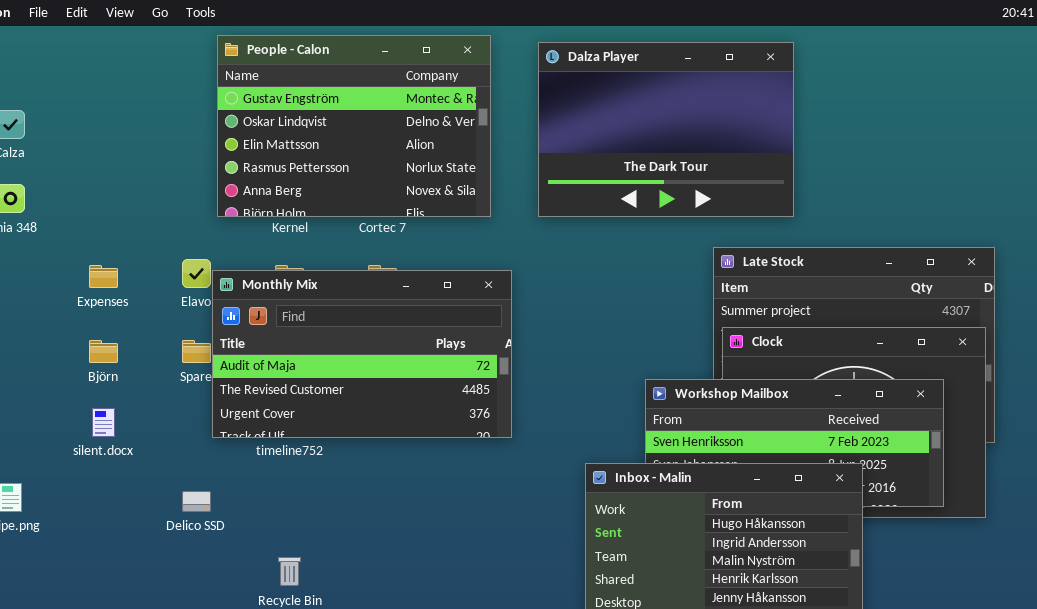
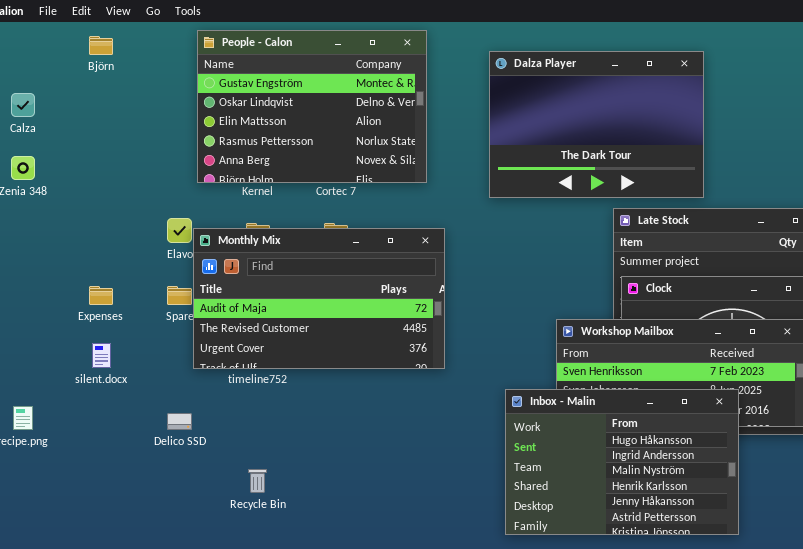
Dalza Player: [538,42,794,217] -> [489,51,704,198], moved
Expenses: [89,265,118,288] -> [89,286,113,305], moved
Björn: [89,340,118,363] -> [89,36,113,55], moved

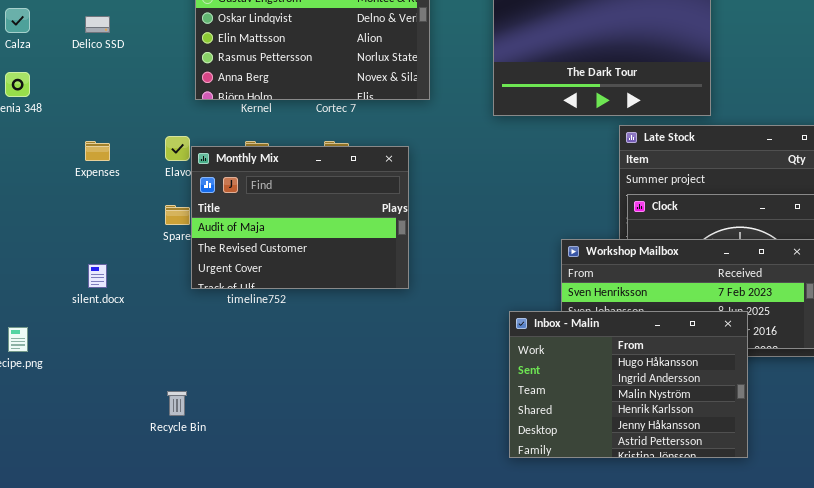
Monthly Mix: [193,228,445,369] -> [191,146,409,289], resized
Expenses: [89,286,113,305] -> [85,141,110,161], moved
Delico SSD: [167,413,192,430] -> [85,16,110,33], moved
Recycle Bin: [248,469,267,493] -> [167,391,187,416], moved

